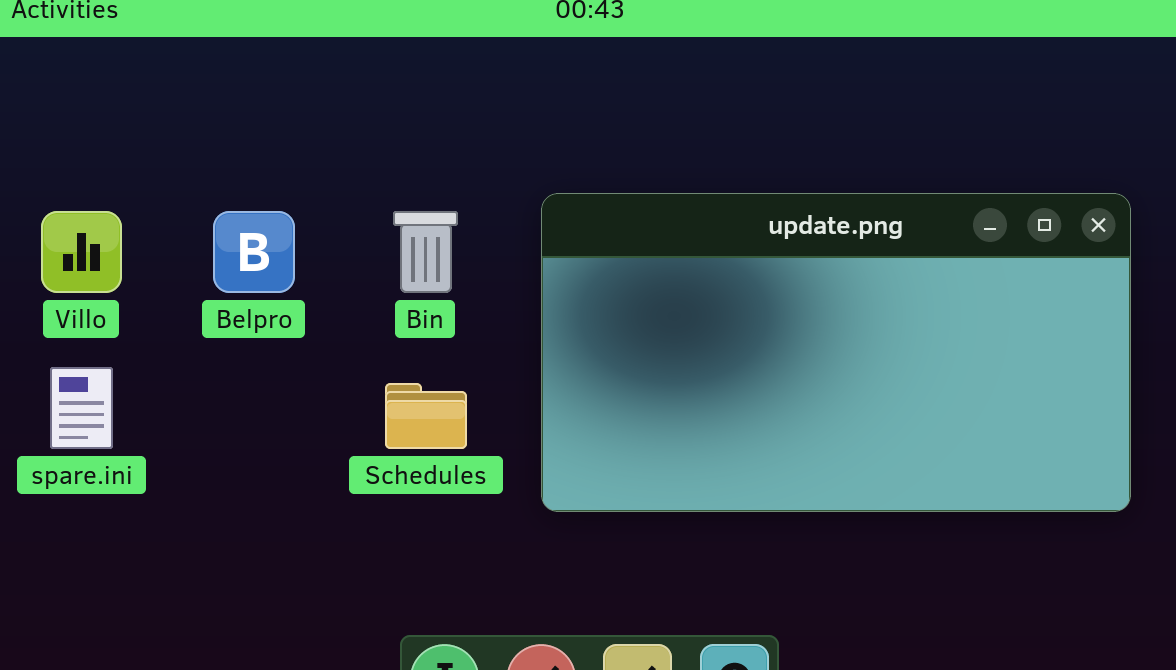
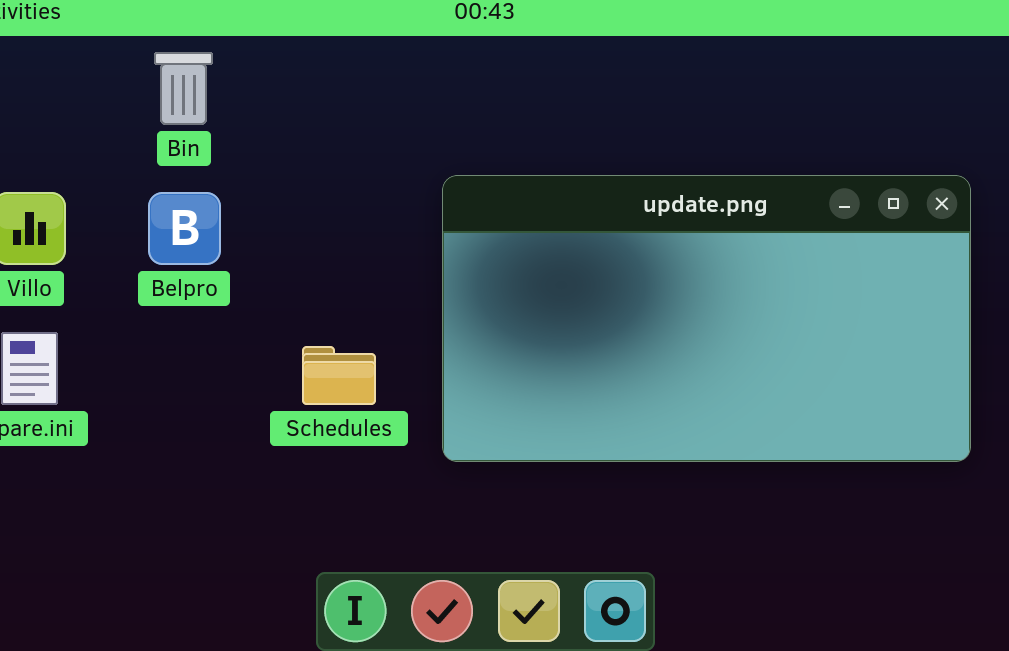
Bin: [393,211,458,293] -> [154,52,213,125], moved

